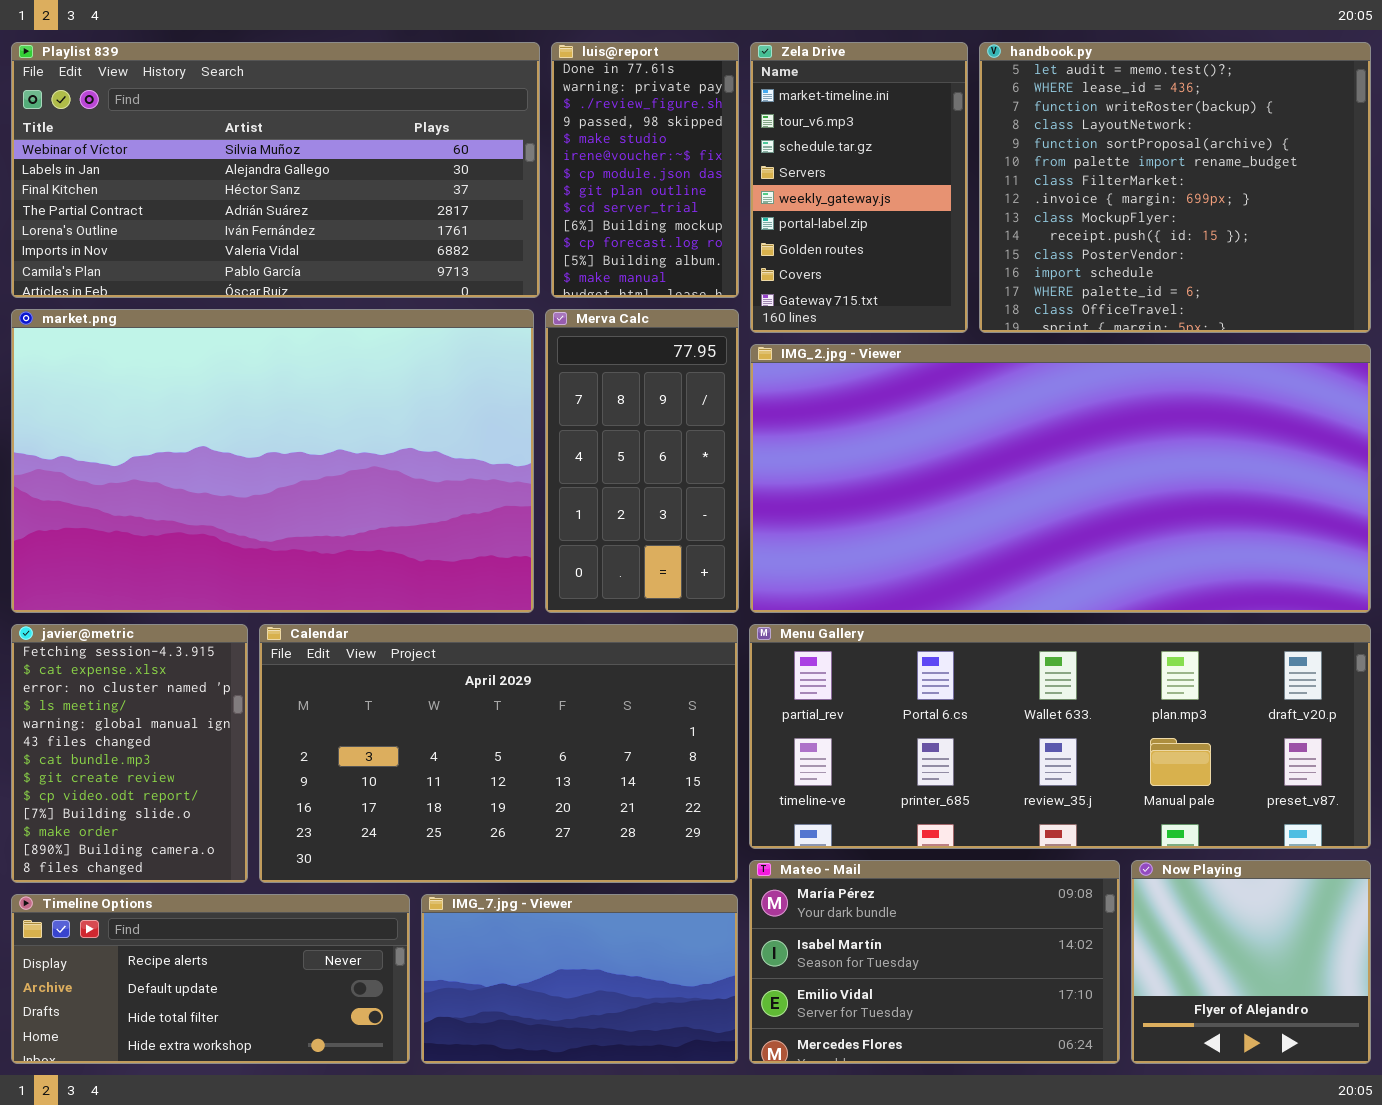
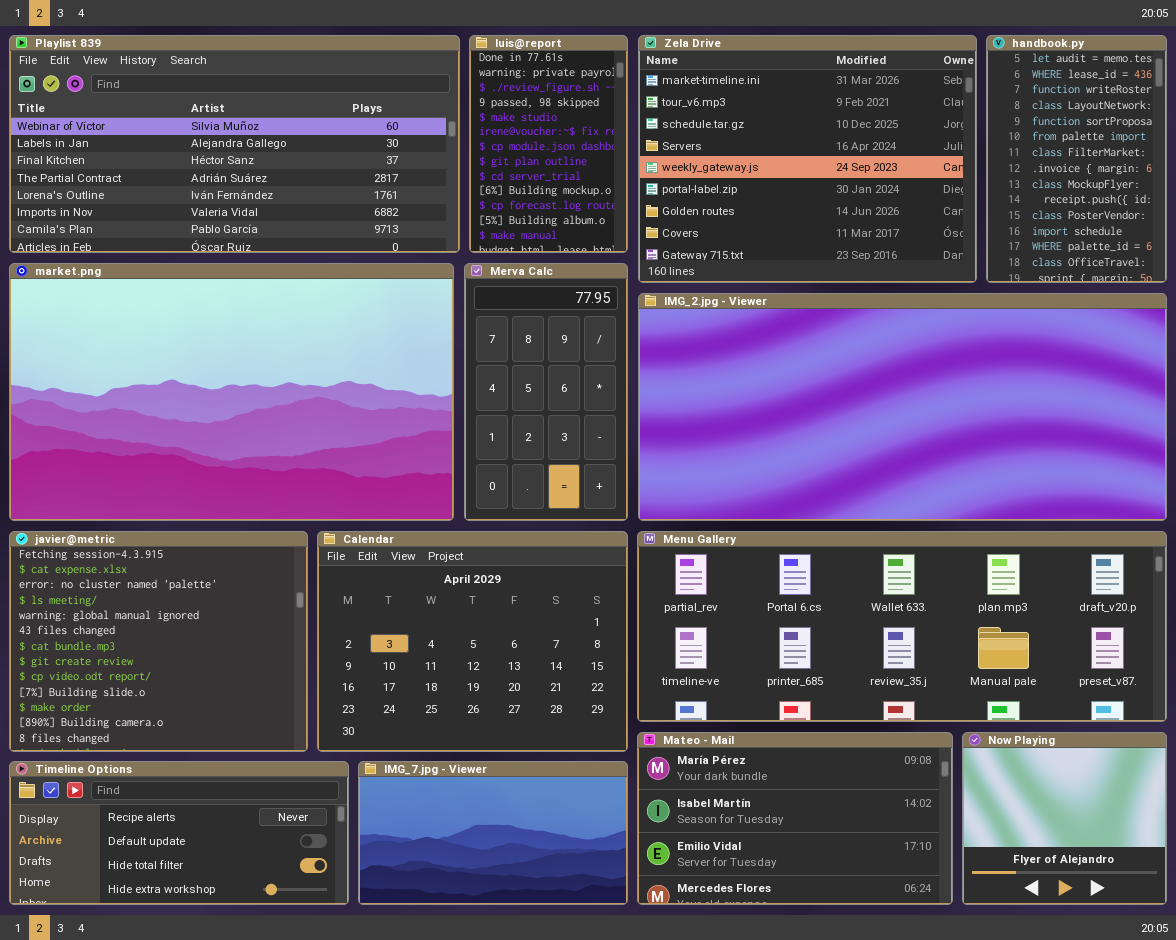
Zela Drive: [750,42,968,333] -> [638,35,977,283], resized
handbook.py: [979,42,1371,333] -> [986,35,1167,283], resized
javier@metric: [11,624,248,883] -> [9,531,308,752], resized
Calendar: [259,624,738,883] -> [317,531,628,752], resized

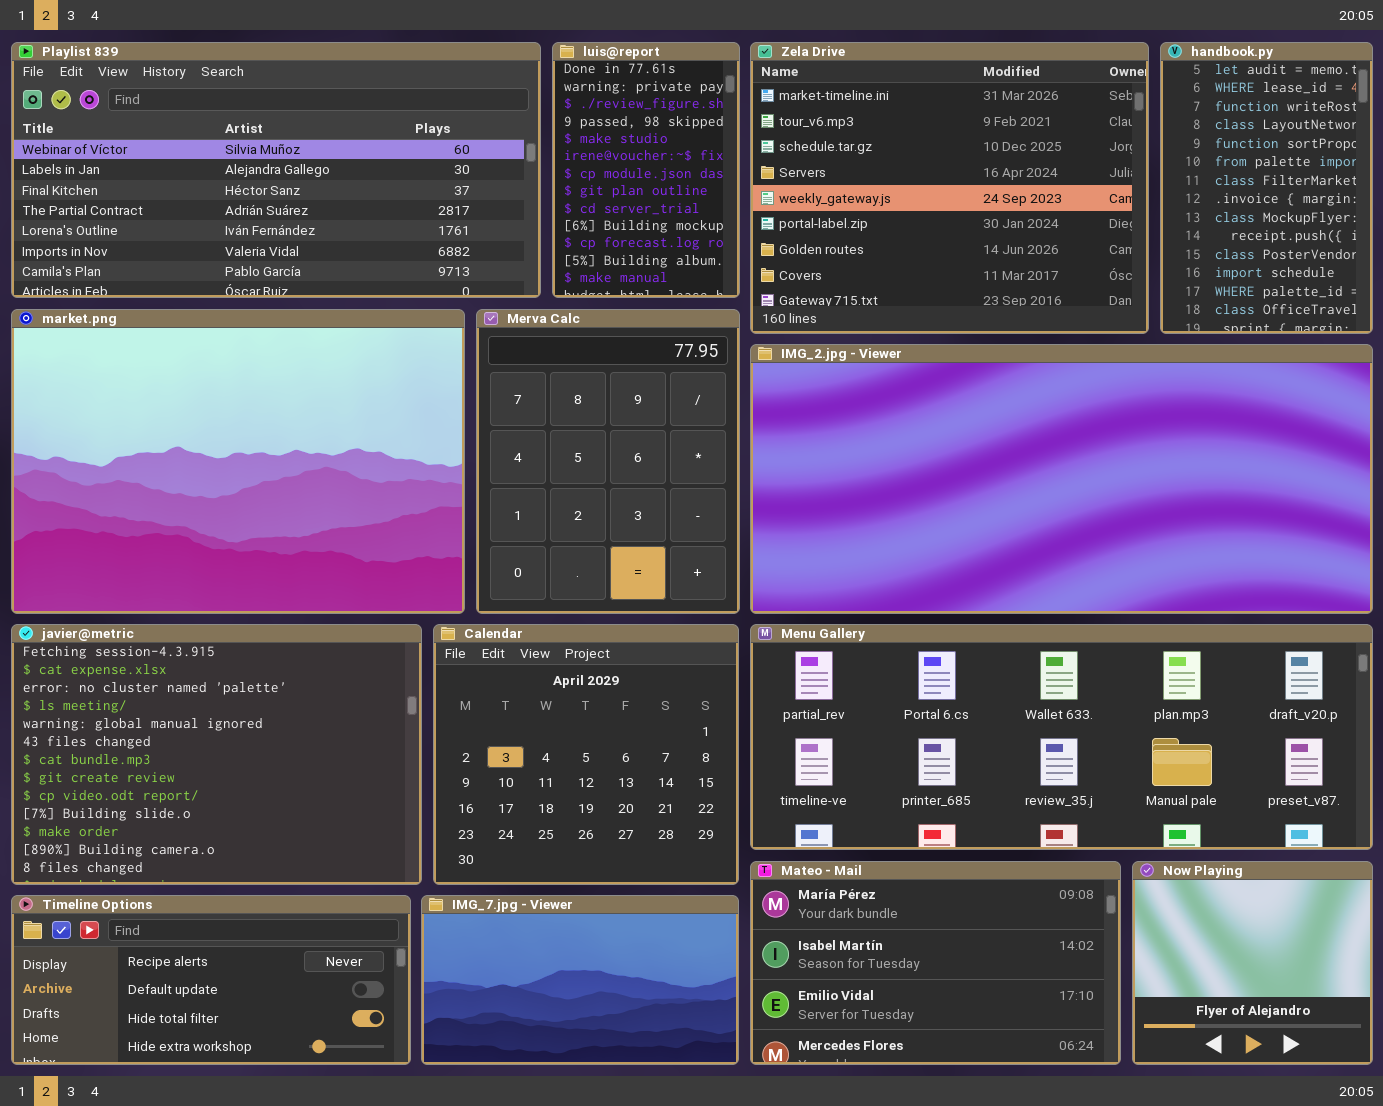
market.png: [9,263,454,521] -> [11,309,465,614], resized
Merva Calc: [464,263,628,521] -> [476,309,740,614], resized
javier@metric: [9,531,308,752] -> [11,624,422,885], resized
Calendar: [317,531,628,752] -> [433,624,739,885], resized

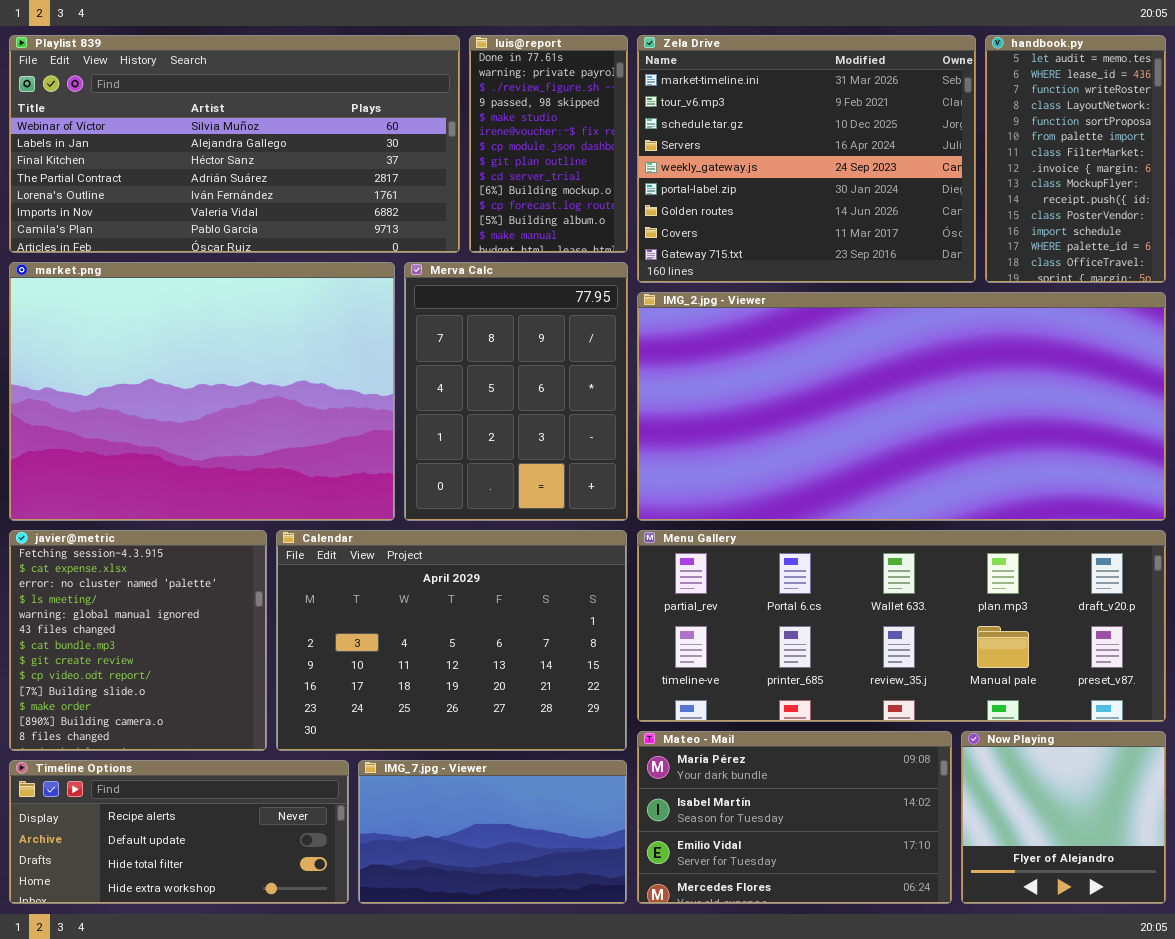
javier@metric: [11,624,422,885] -> [9,530,267,751], resized
Calendar: [433,624,739,885] -> [276,530,627,751], resized

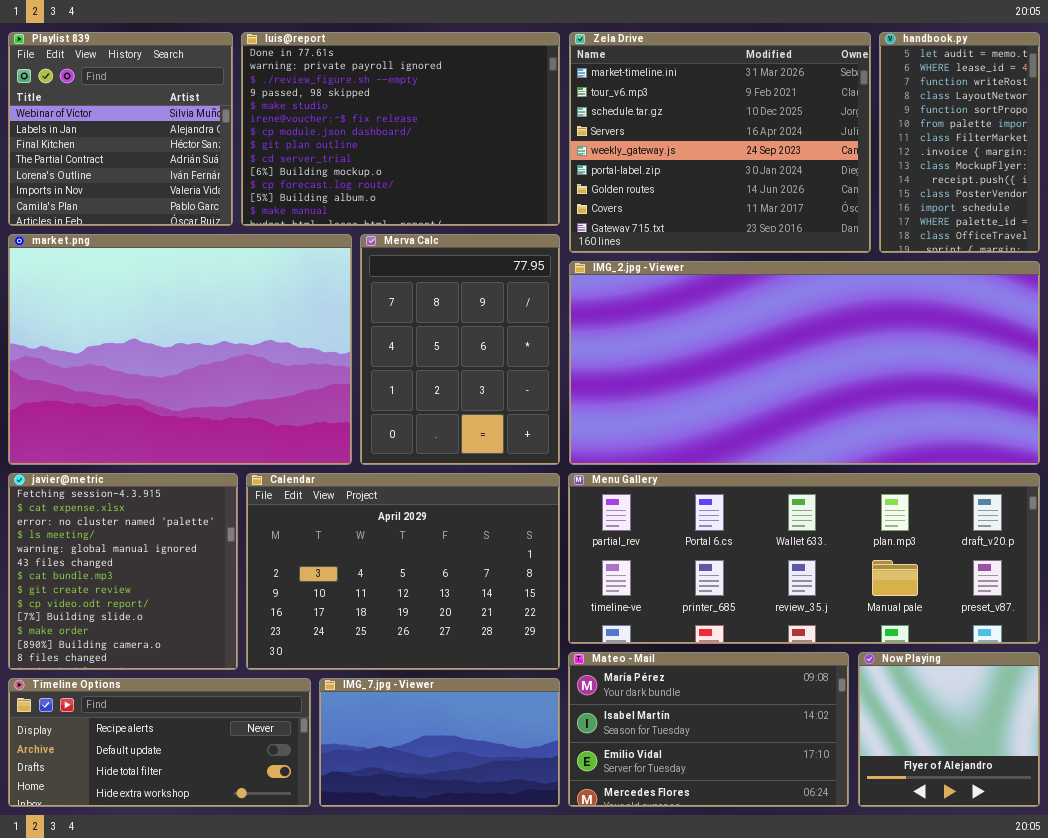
Playlist 839: [9,35,460,253] -> [8,32,233,226], resized
luis@report: [469,35,628,253] -> [241,32,560,226], resized

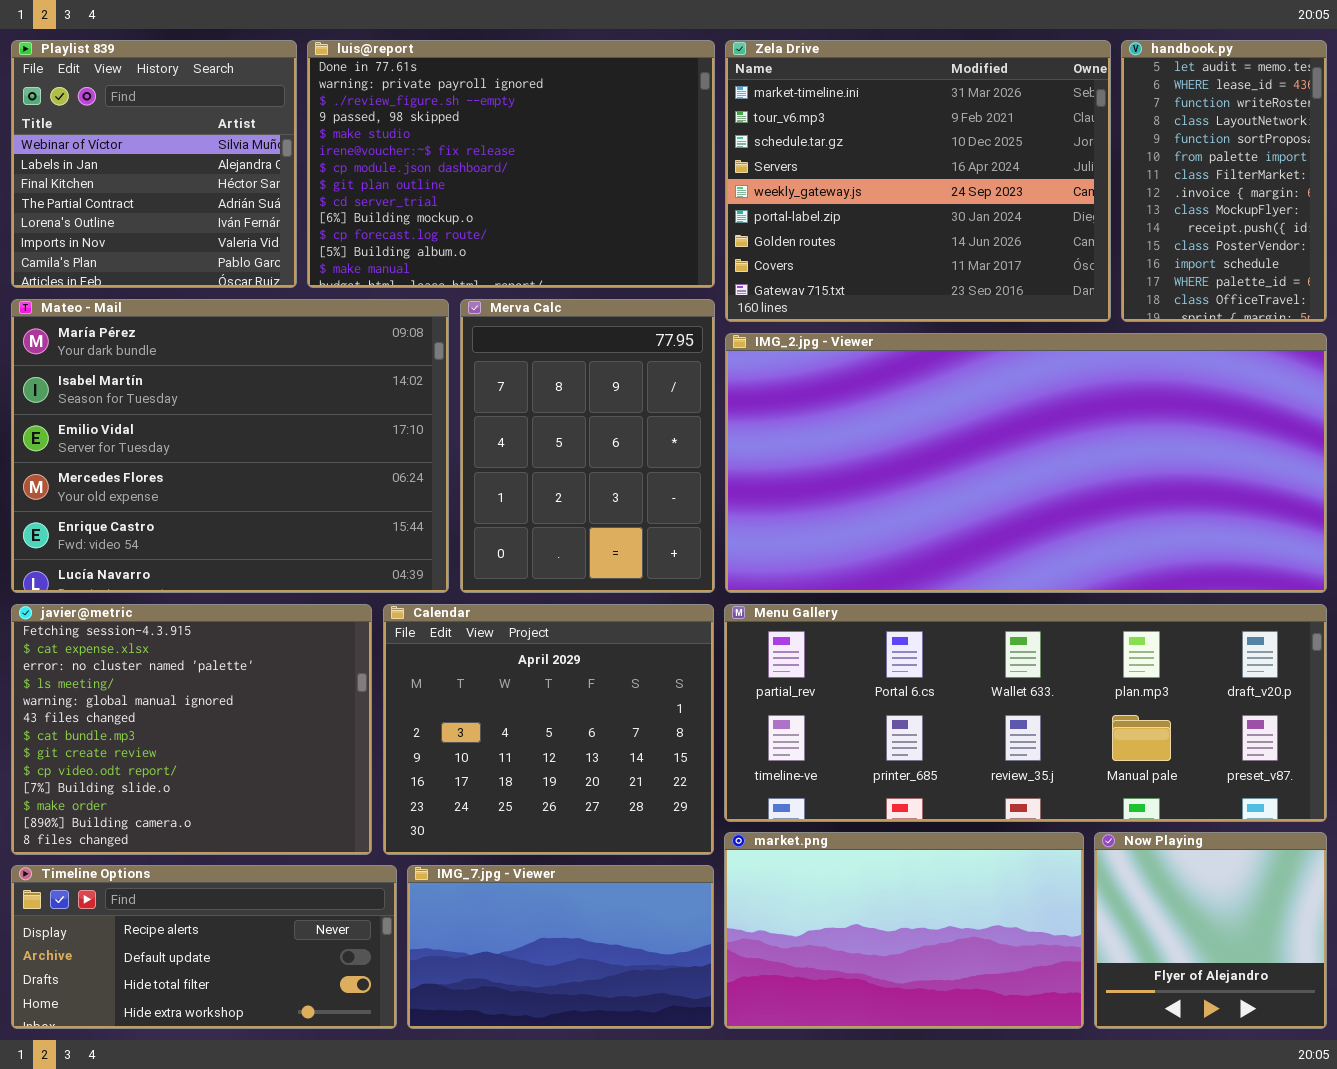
market.png: [8,234,352,465] -> [724,832,1084,1029], moved, resized
javier@metric: [8,473,238,670] -> [11,604,372,855], resized
Calendar: [246,473,560,670] -> [383,604,714,855], resized
Mateo - Mail: [568,652,849,807] -> [11,299,449,593], moved, resized

